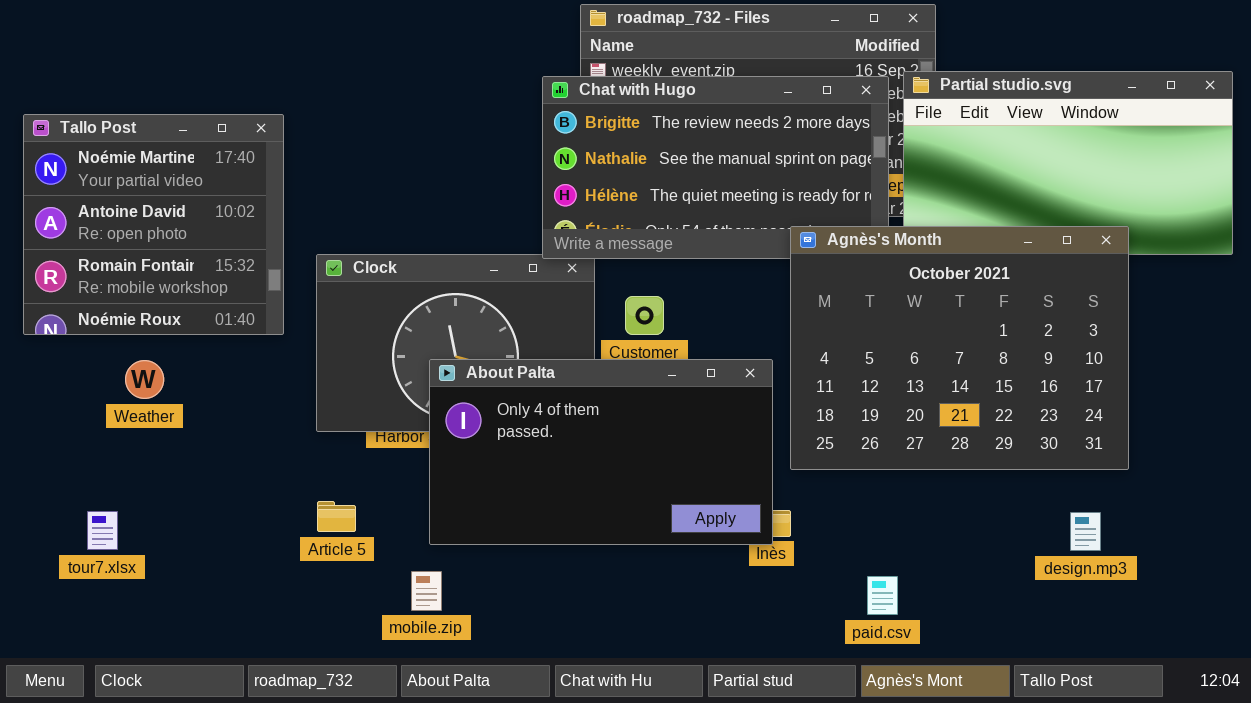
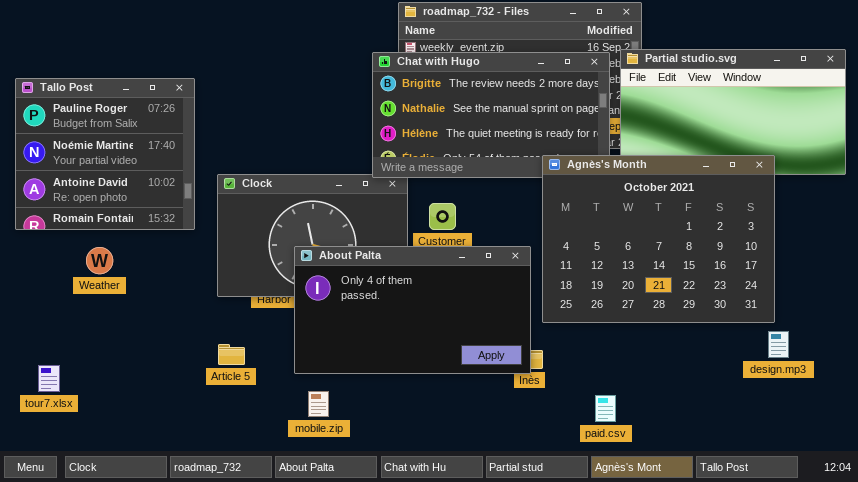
Tallo Post: [23,114,284,335] -> [15,78,195,230], scrolled up 1 row
tour7.xlsx: [87,511,118,550] -> [38,365,60,392], moved
design.mp3: [1070,512,1101,551] -> [768,331,789,358], moved
mobile.zip: [411,571,442,611] -> [308,391,329,417], moved

